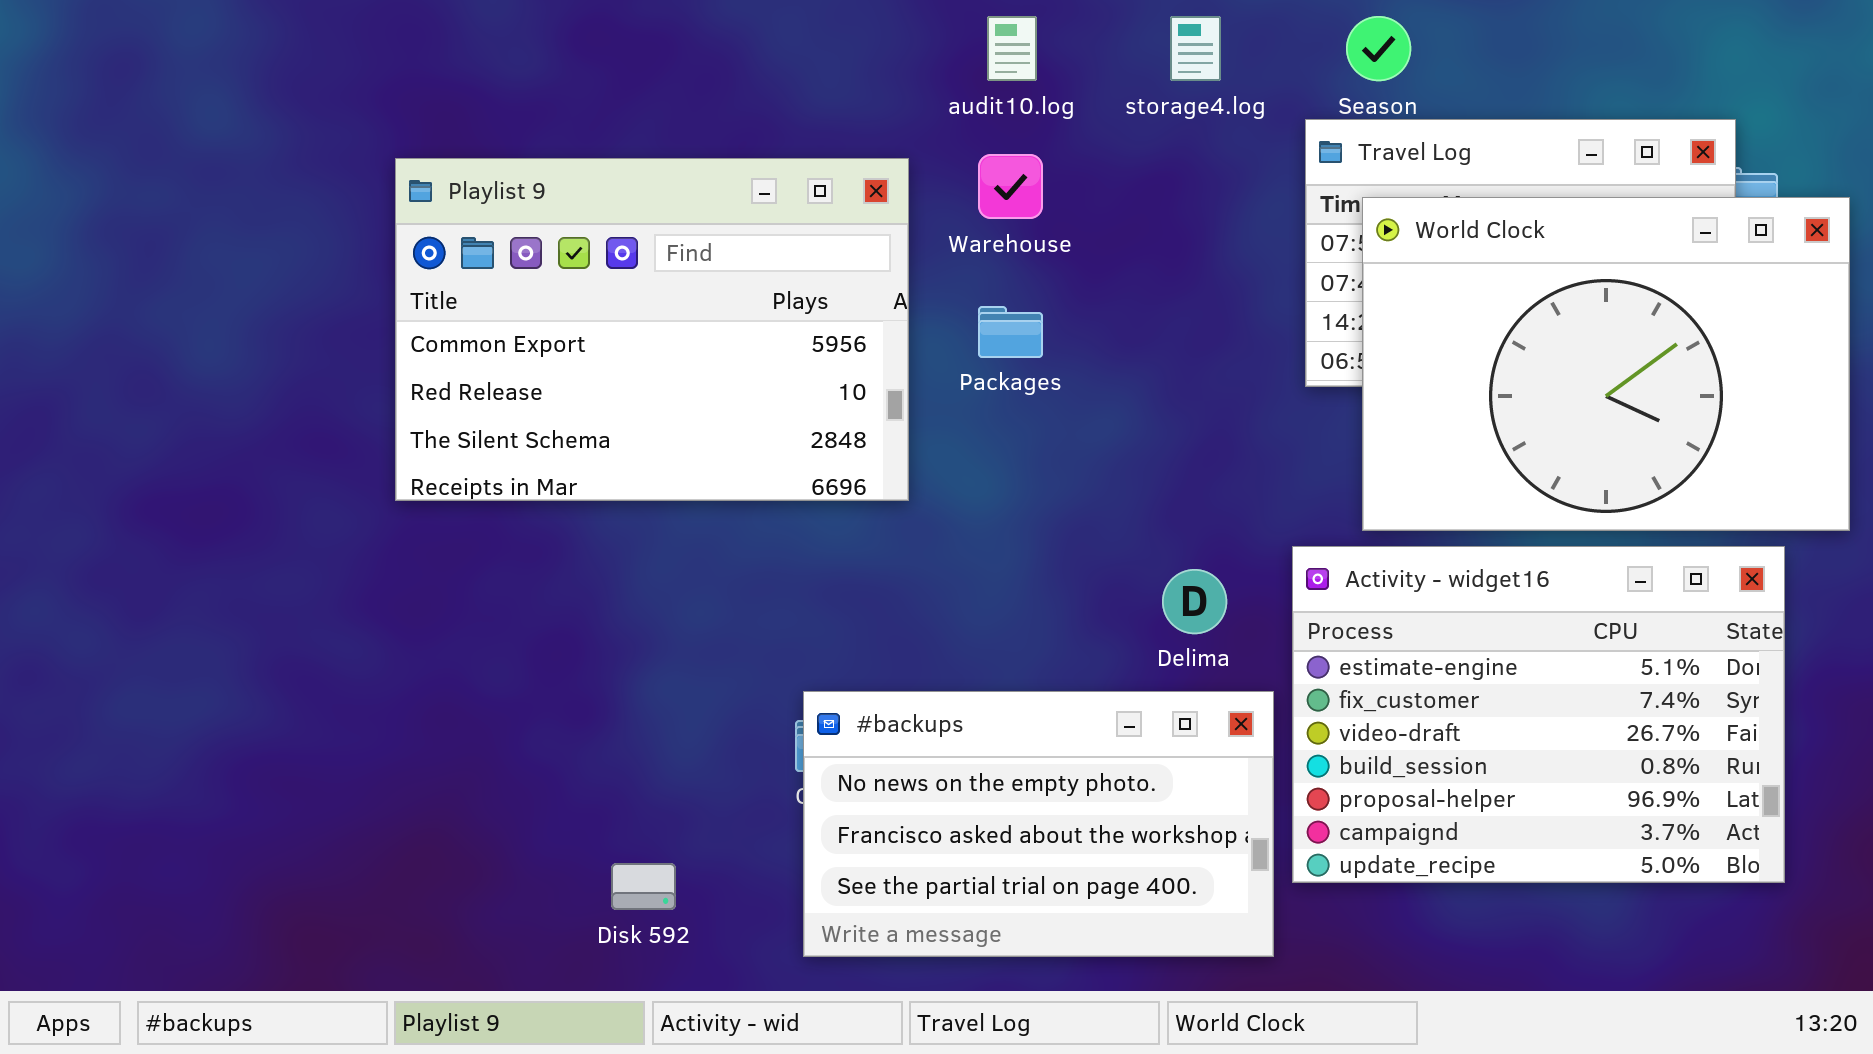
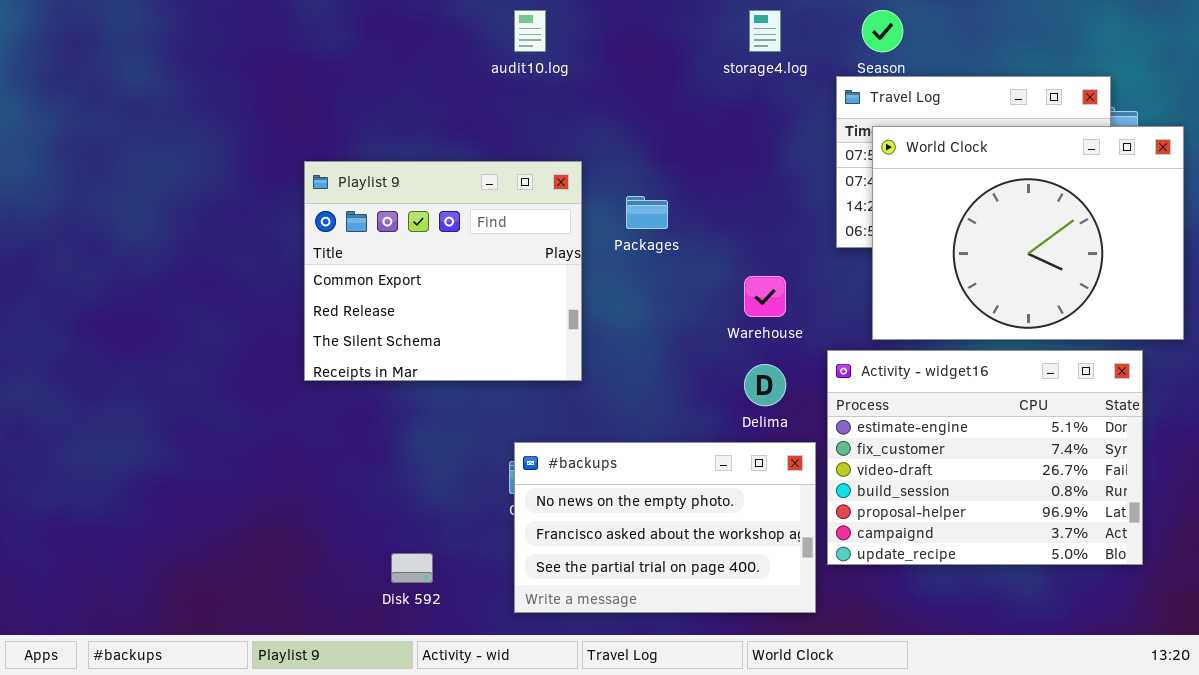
audit10.log: [987,16,1037,81] -> [514,10,546,52], moved
Warehouse: [978,154,1043,219] -> [744,276,786,317], moved
Playlist 9: [395,158,909,501] -> [304,161,582,381], moved, resized

